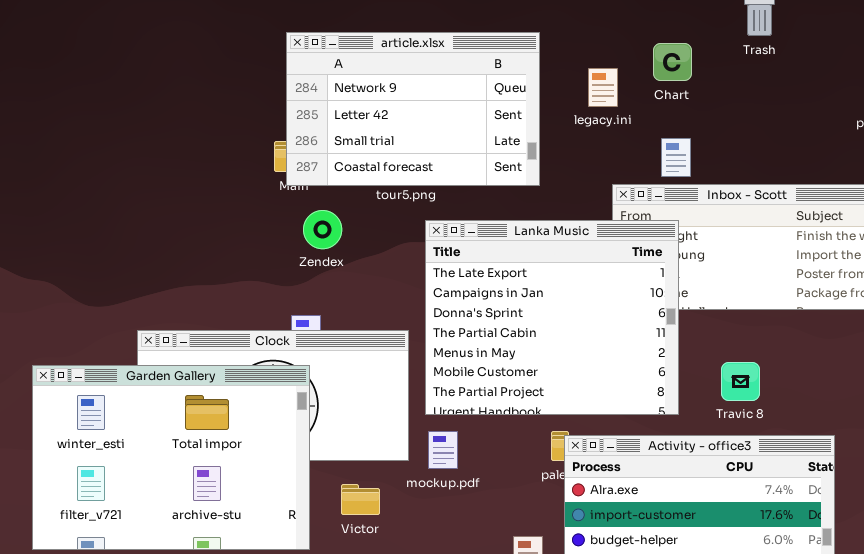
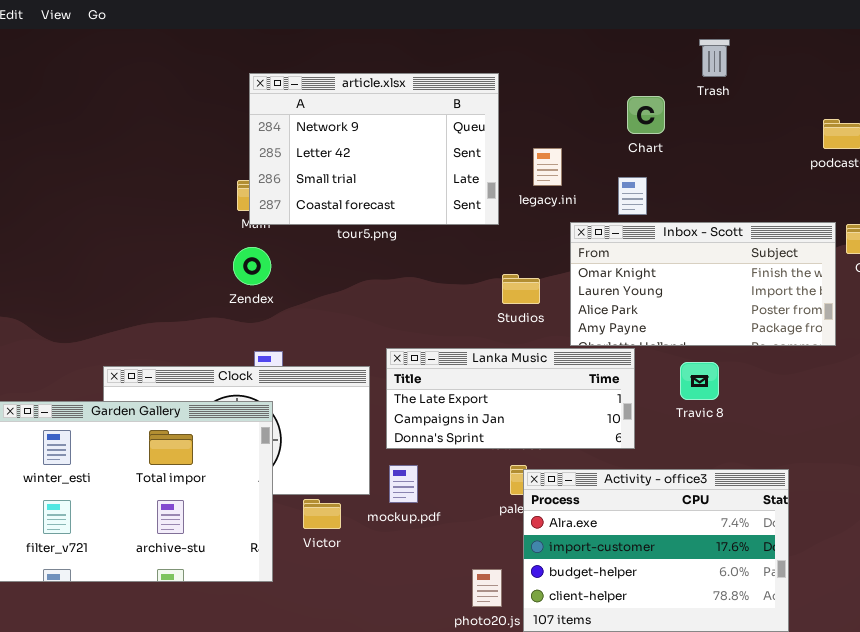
Chart: [653,43,692,81] -> [627,96,665,134], moved
legacy.ini: [588,68,618,107] -> [533,148,562,186], moved
Zendex: [303,210,342,249] -> [233,247,271,285], moved
Lanka Music: [425,220,679,415] -> [386,348,635,449], resized
Travic 8: [721,362,760,401] -> [680,362,719,400], moved
Victor: [341,484,380,515] -> [303,499,341,529], moved

